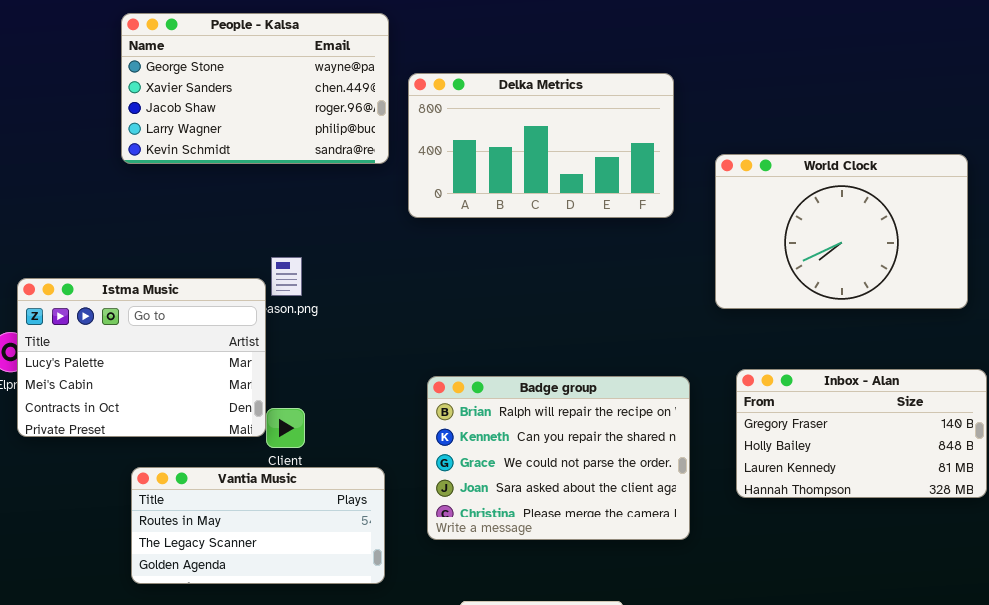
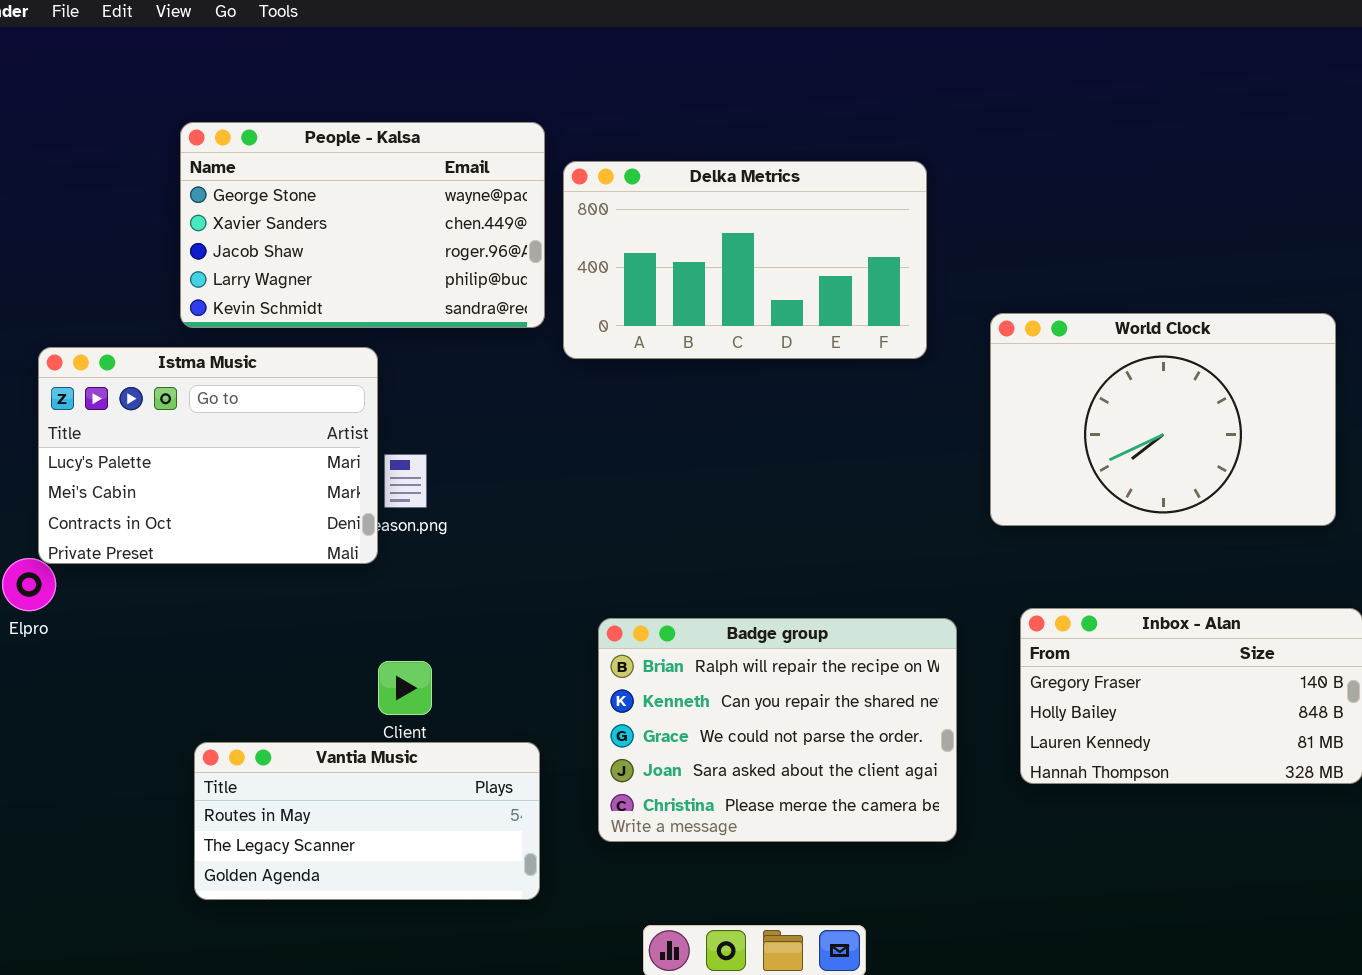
Delka Metrics: [408,73,674,218] -> [563,161,927,359], moved
Istma Music: [17,278,266,437] -> [38,347,378,564], moved

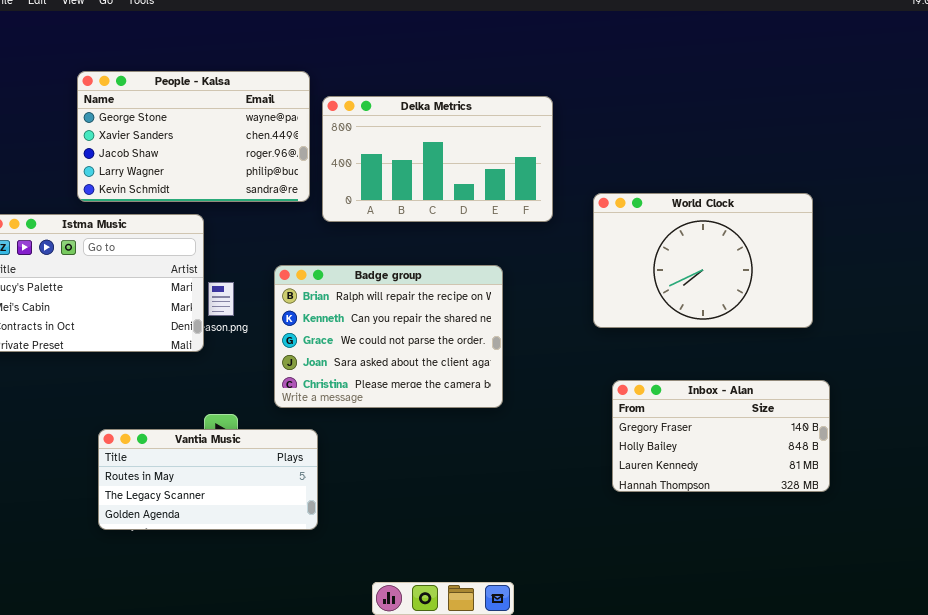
Badge group: [598,618,957,842] -> [274,265,503,408], moved
Vantia Music: [194,742,540,900] -> [98,429,318,530], moved

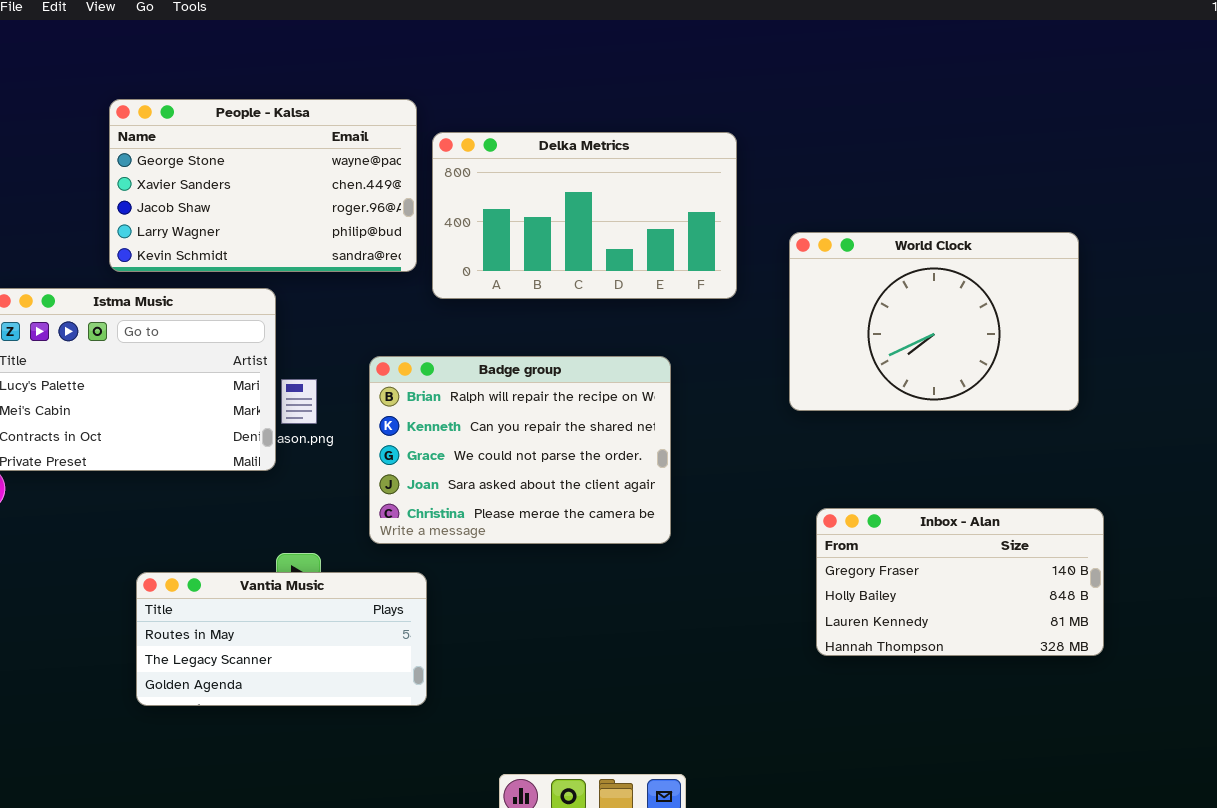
World Clock: [593,193,813,328] -> [789,232,1079,411], moved

